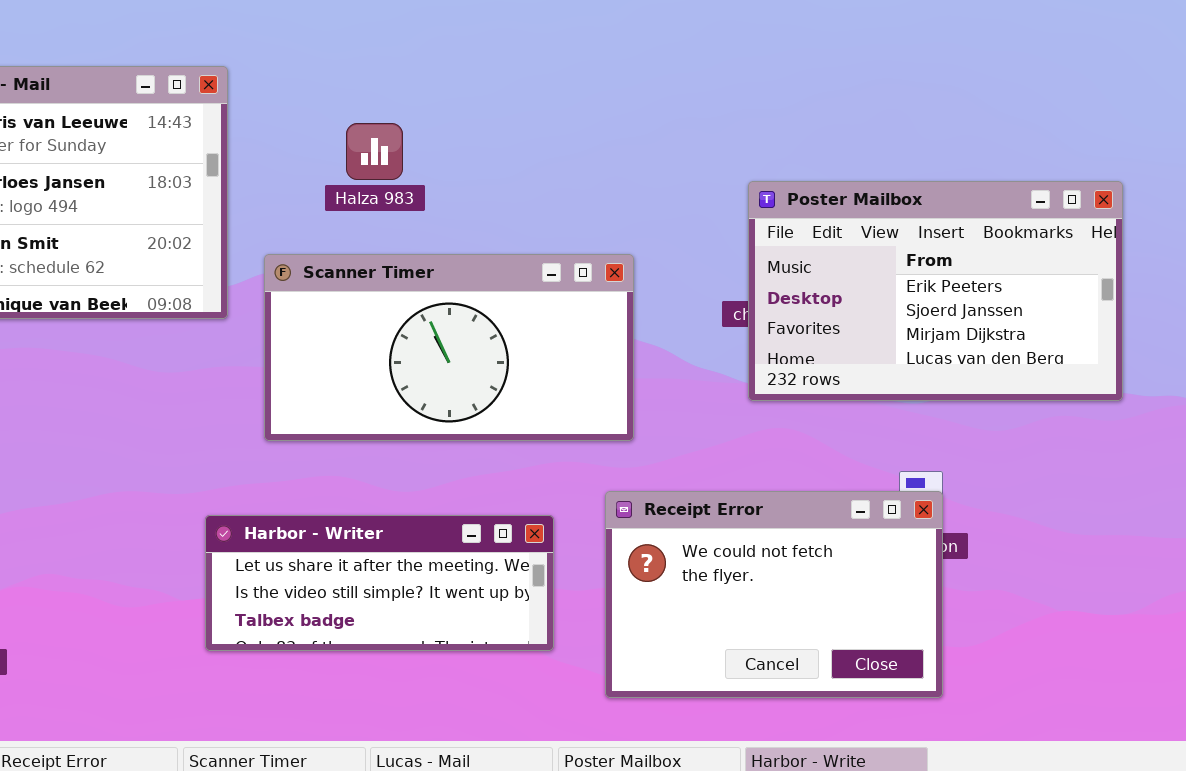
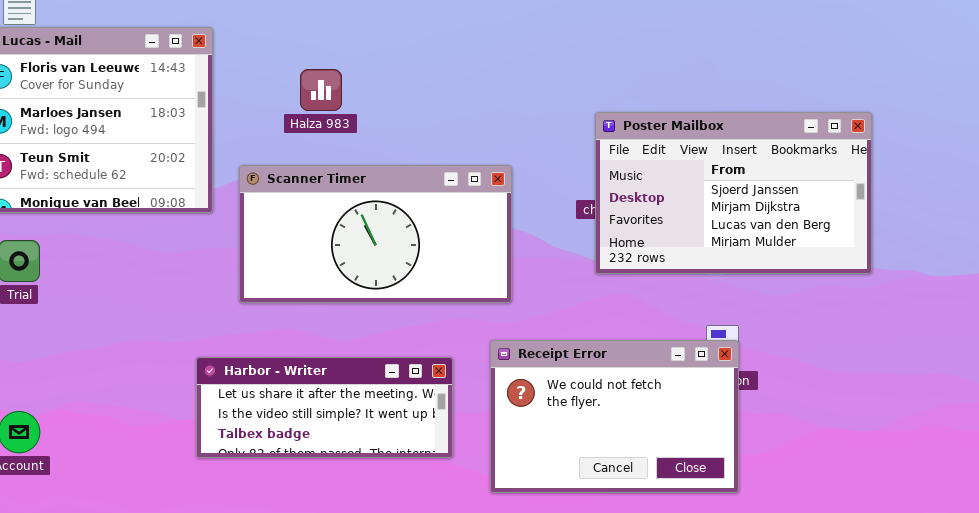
Poster Mailbox: [748,181,1123,401] -> [595,112,872,274], scrolled down 1 row

